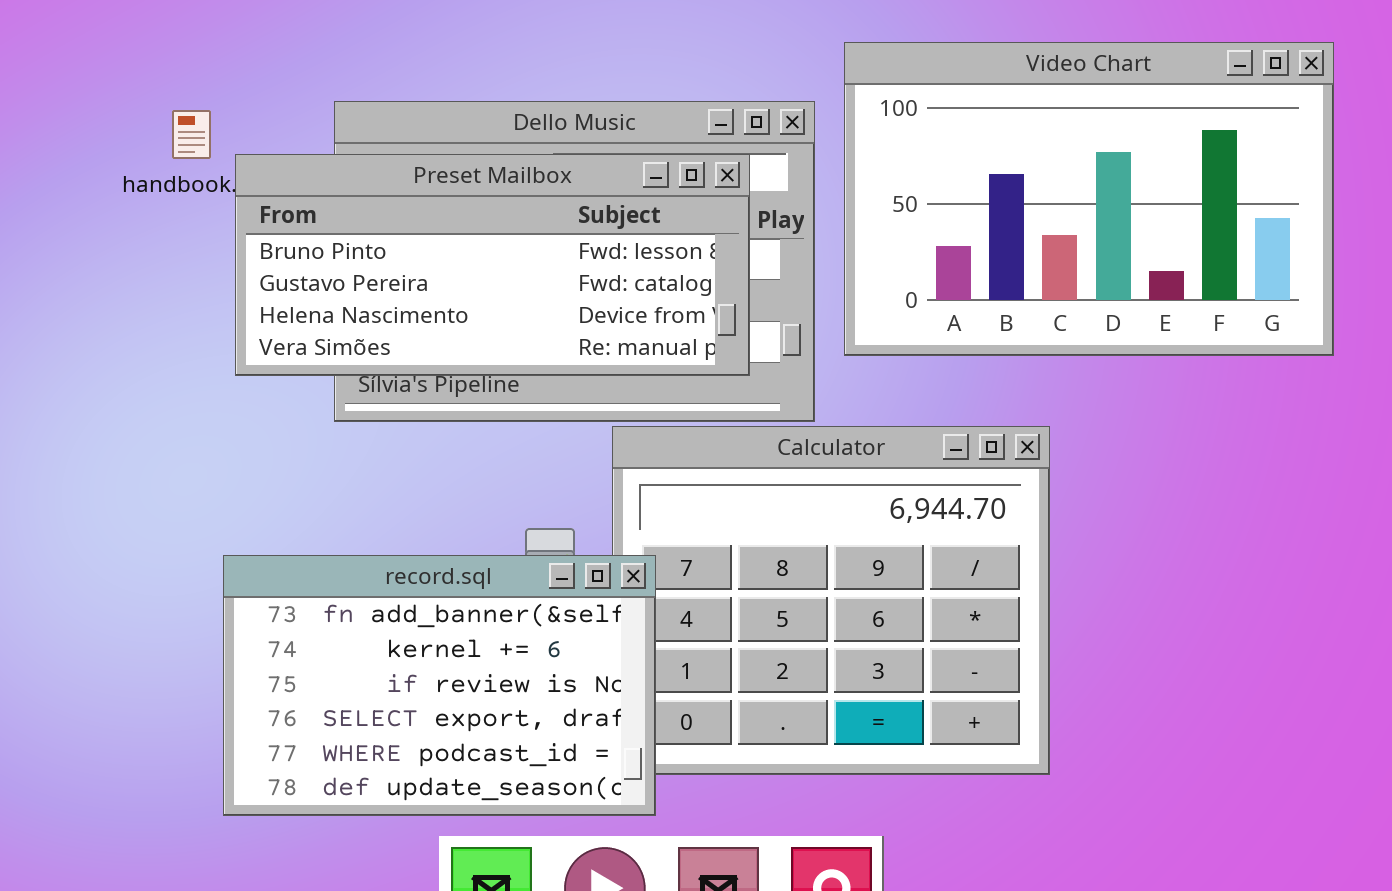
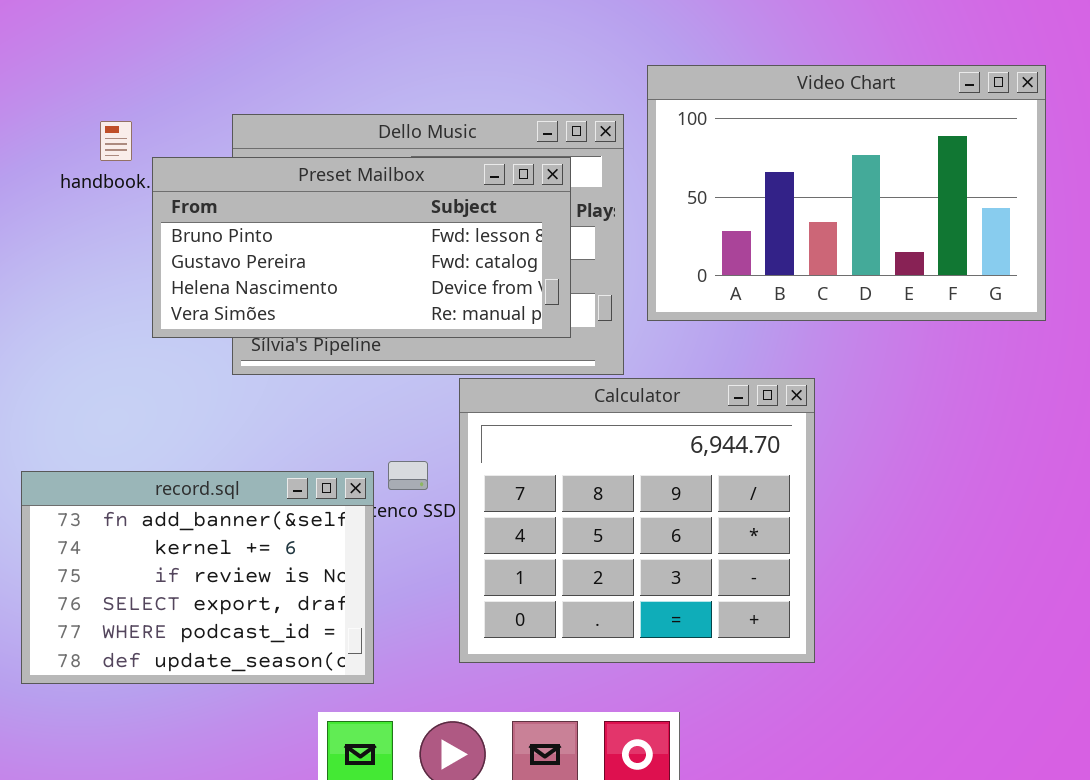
record.sql: [223,555,656,816] -> [21,471,374,684], moved

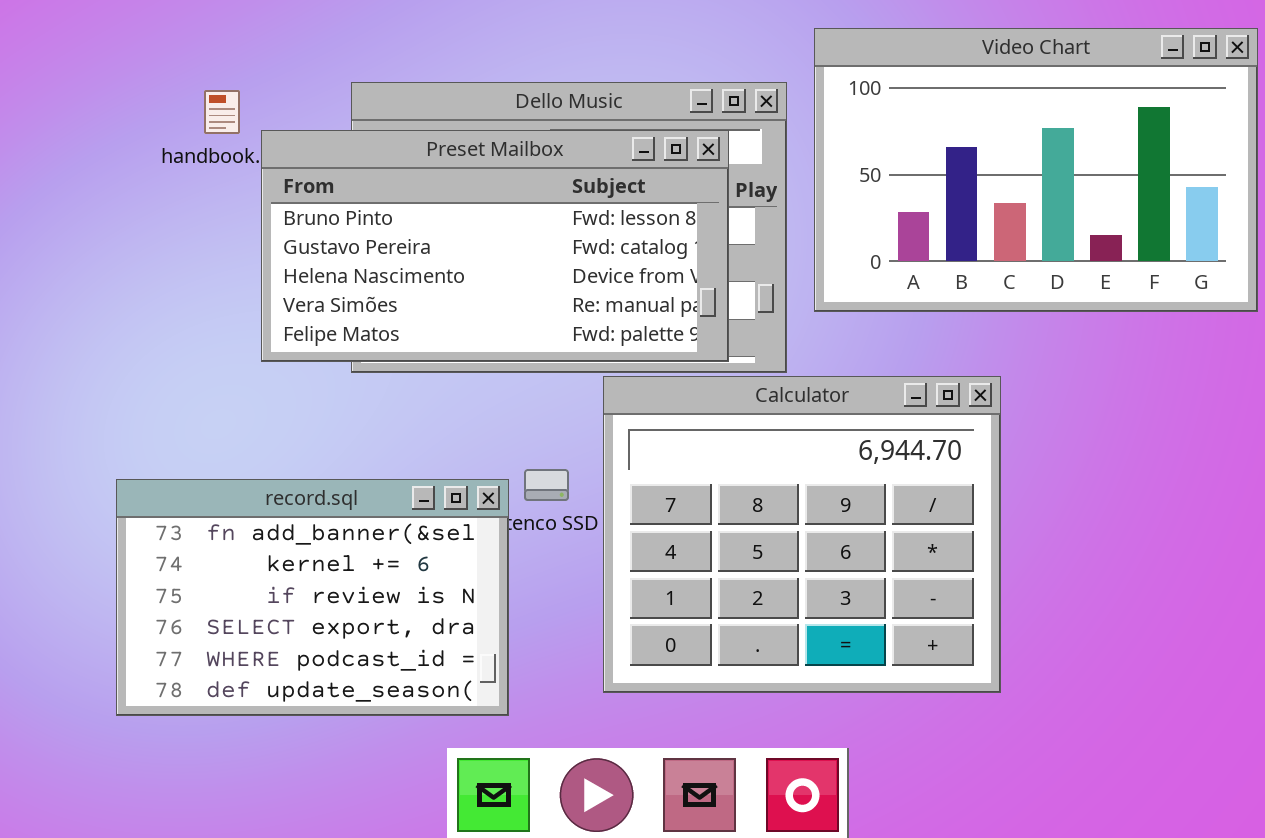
Preset Mailbox: [152,157,571,338] -> [261,130,729,362], resized

